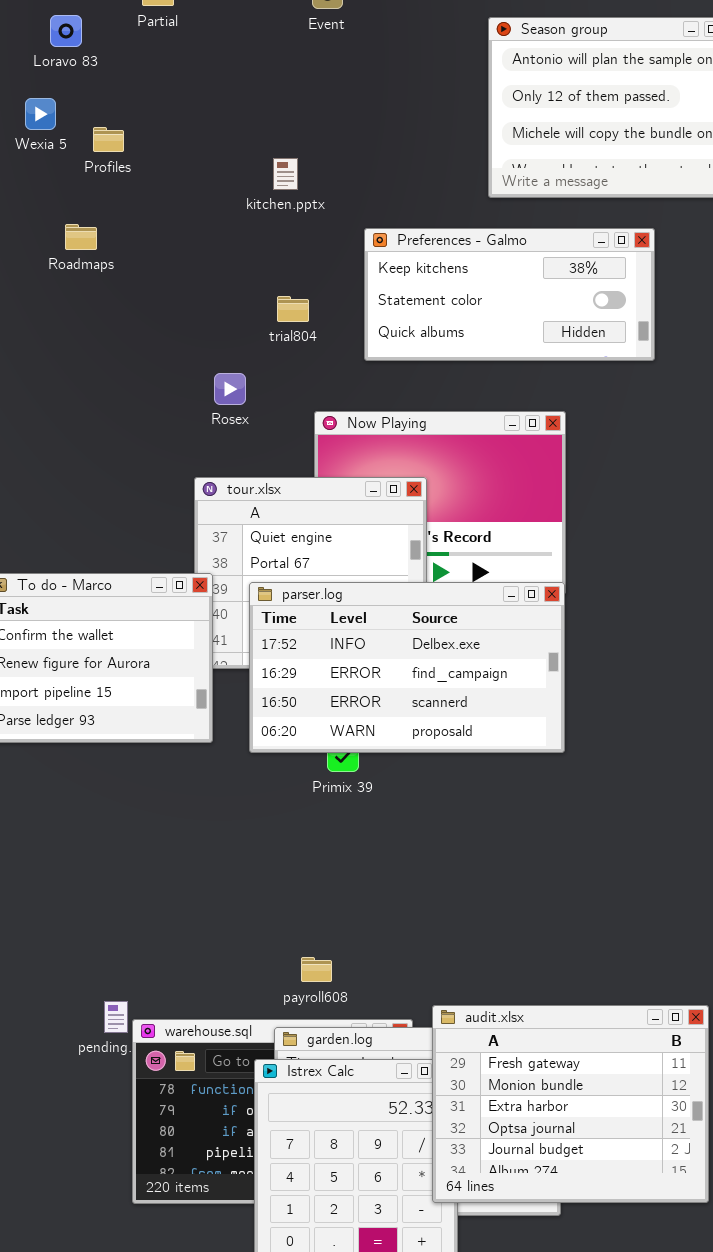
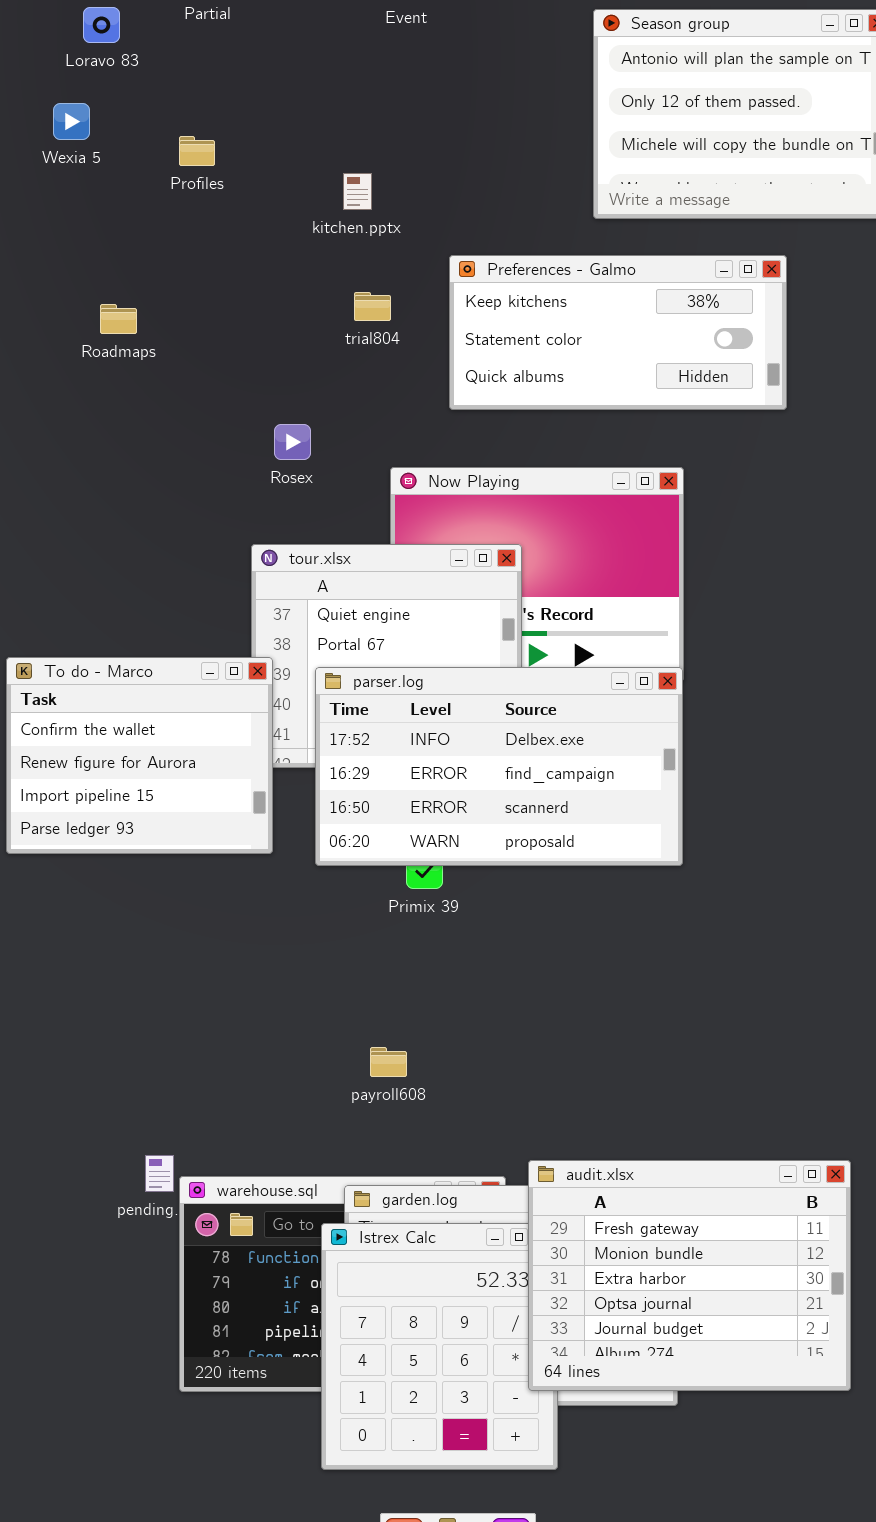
Profiles: [93,127,124,152] -> [179,136,215,166], moved
Roadmaps: [65,224,97,250] -> [100,304,137,334], moved
trial804: [277,296,309,322] -> [354,292,391,321], moved
payroll608: [301,957,332,982] -> [370,1047,407,1077], moved

